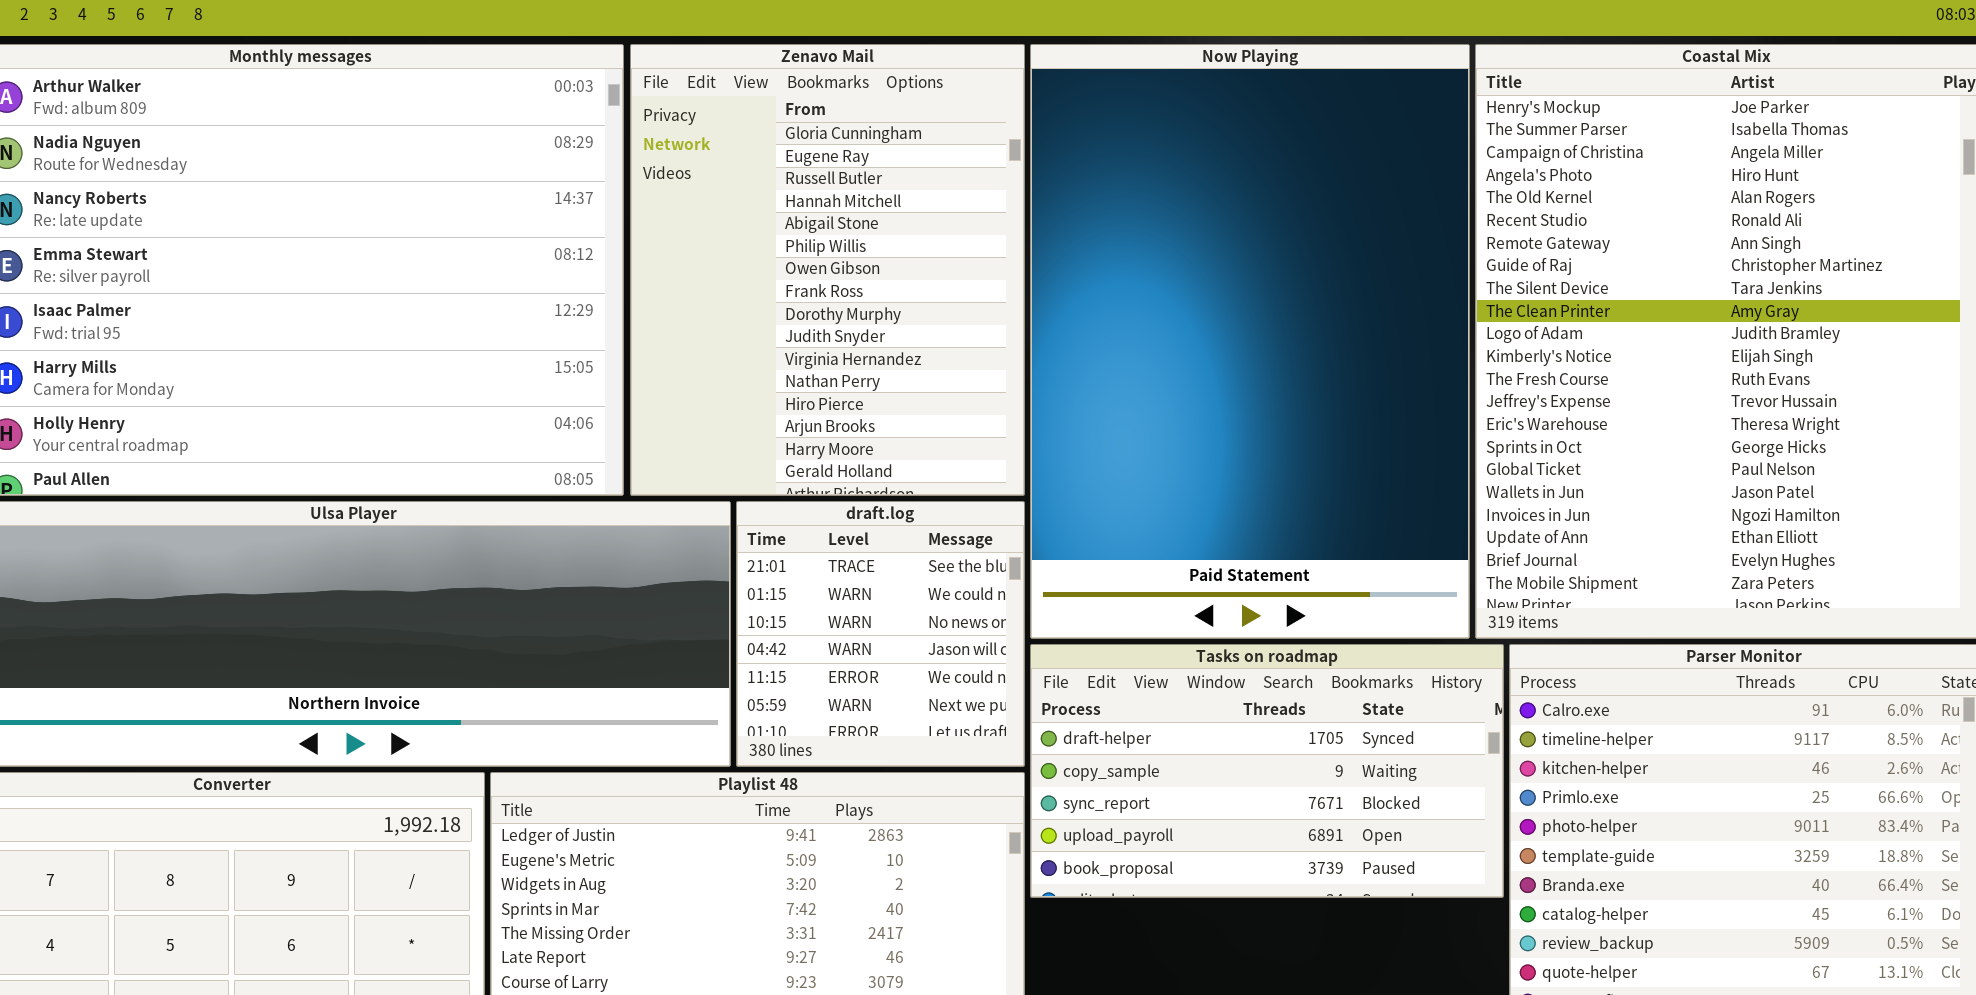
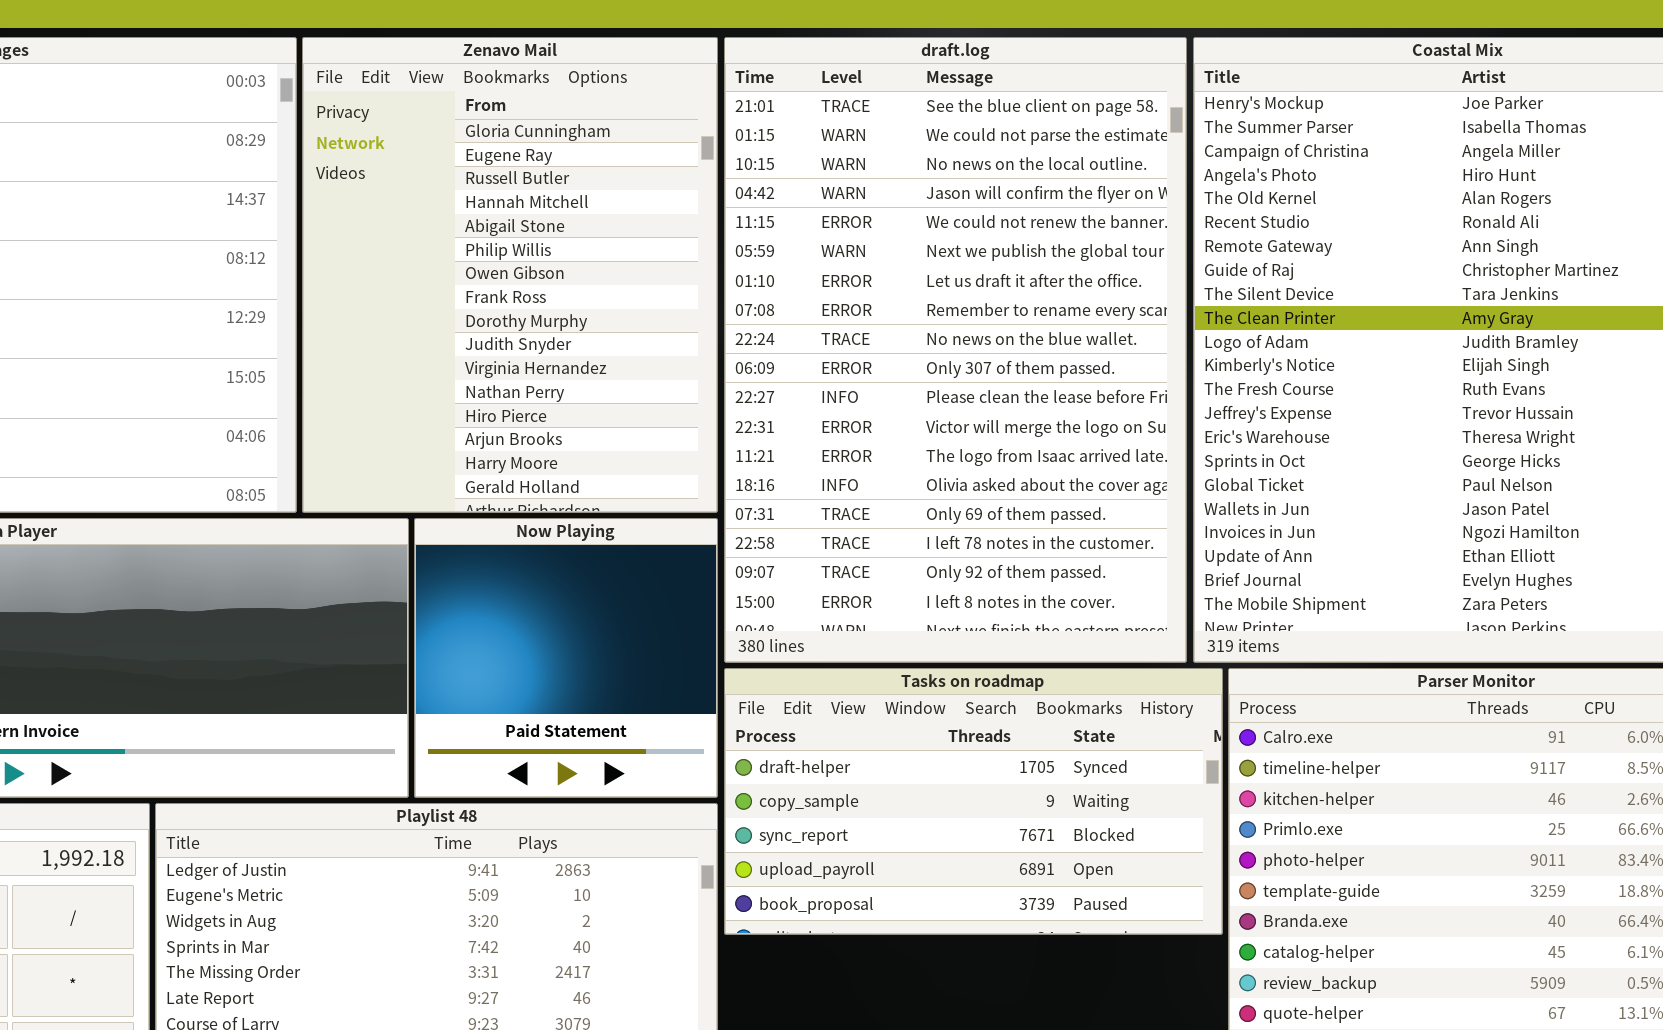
Now Playing: [1030,44,1470,639] -> [414,518,718,798], moved, resized
draft.log: [736,501,1025,767] -> [724,37,1187,663], moved, resized

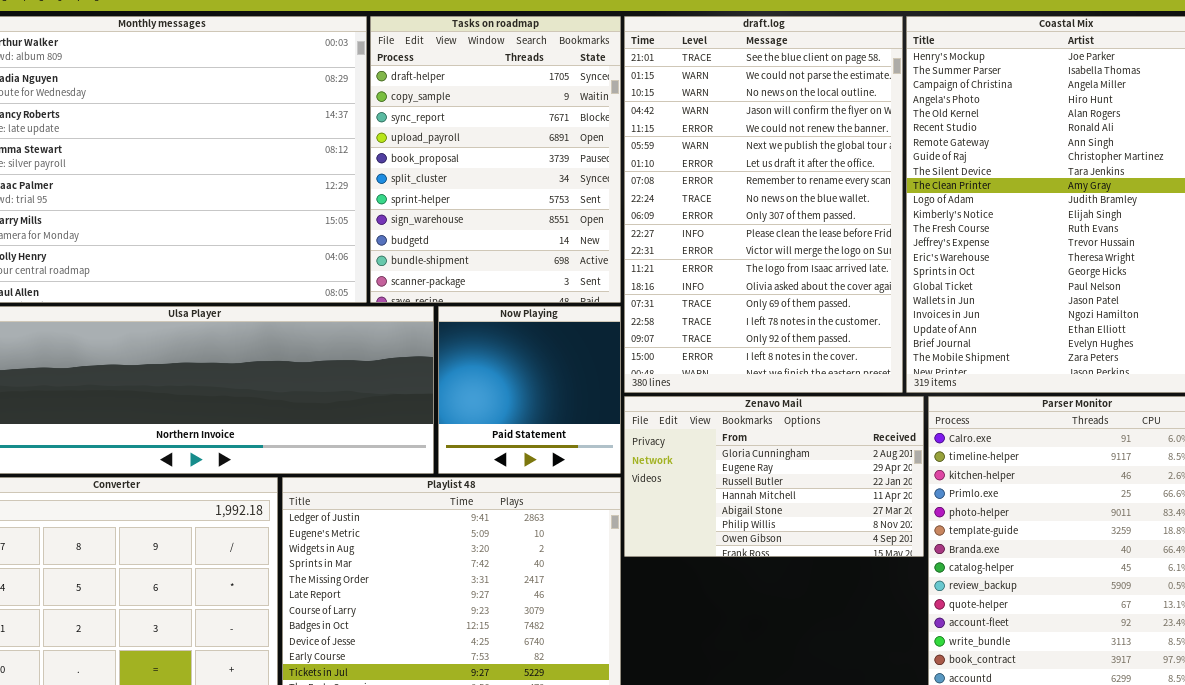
Zenavo Mail: [302,37,718,513] -> [624,396,924,557], moved, resized
Tasks on roadmap: [724,668,1223,935] -> [370,16,621,303], moved, resized

